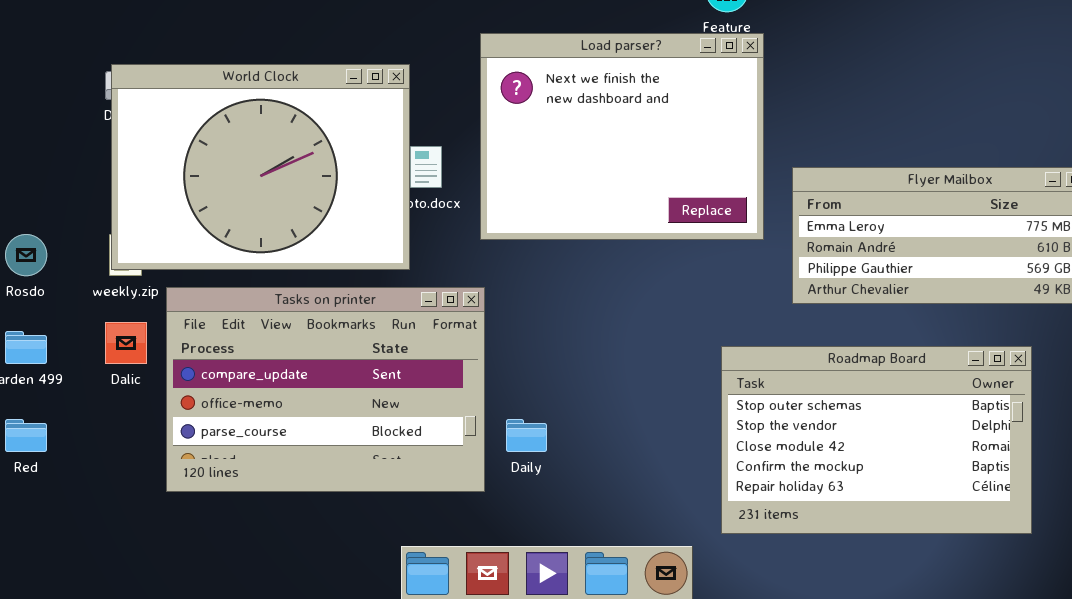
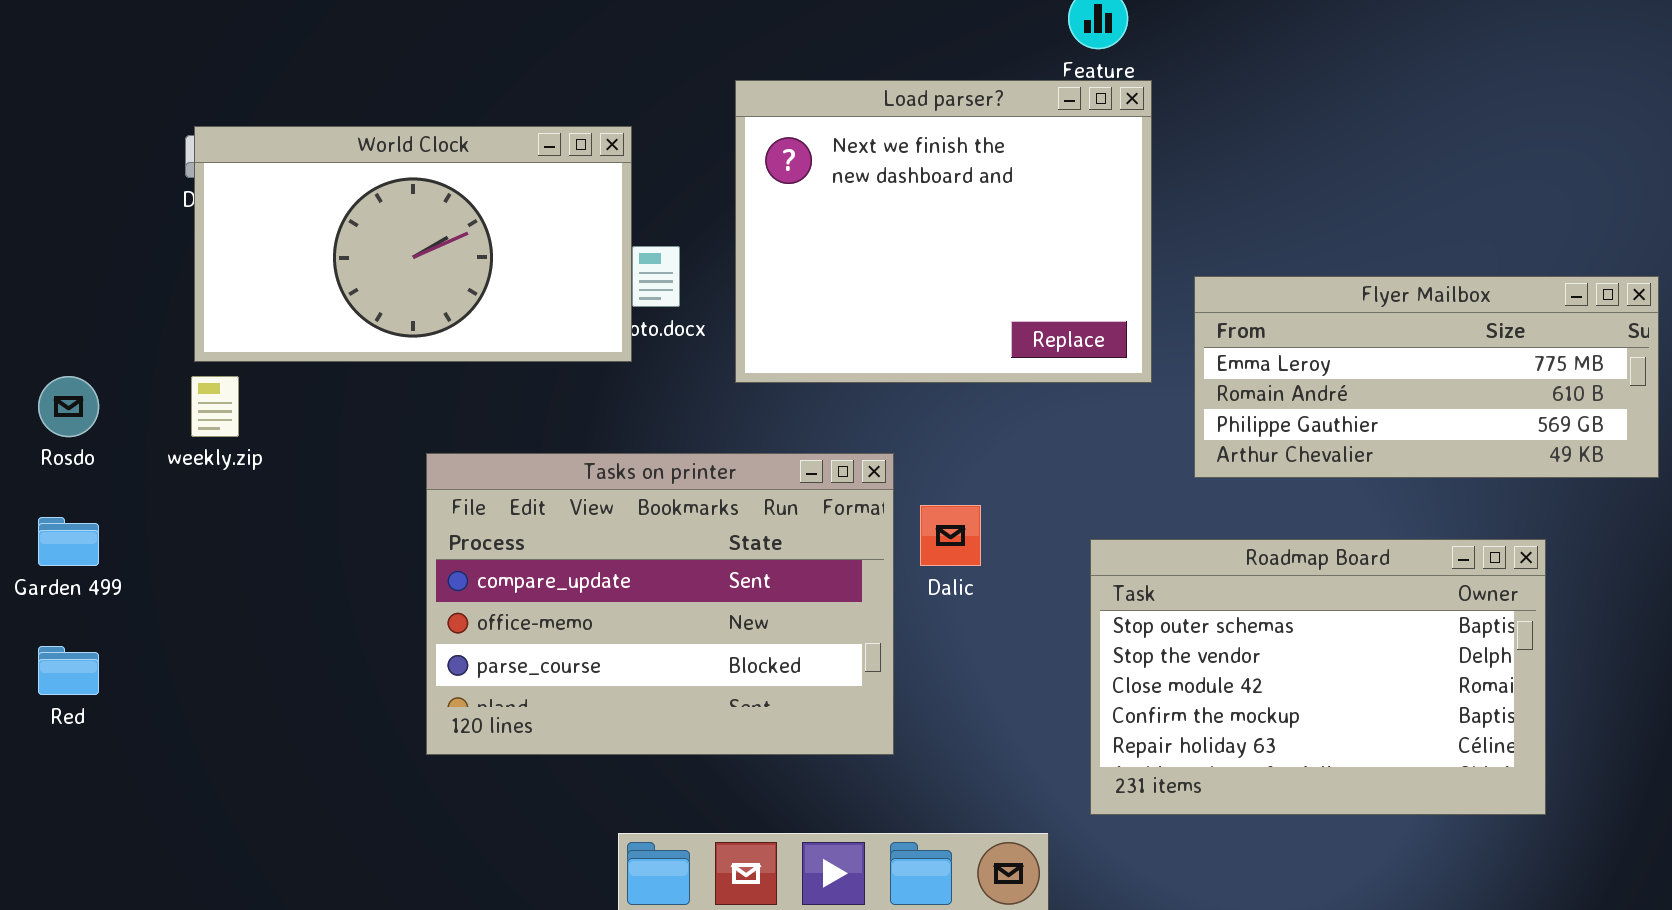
World Clock: [111,64,410,270] -> [194,126,632,362], resized
Tasks on printer: [166,287,485,492] -> [426,453,894,755], moved
Dalic: [105,322,147,364] -> [920,505,981,566], moved

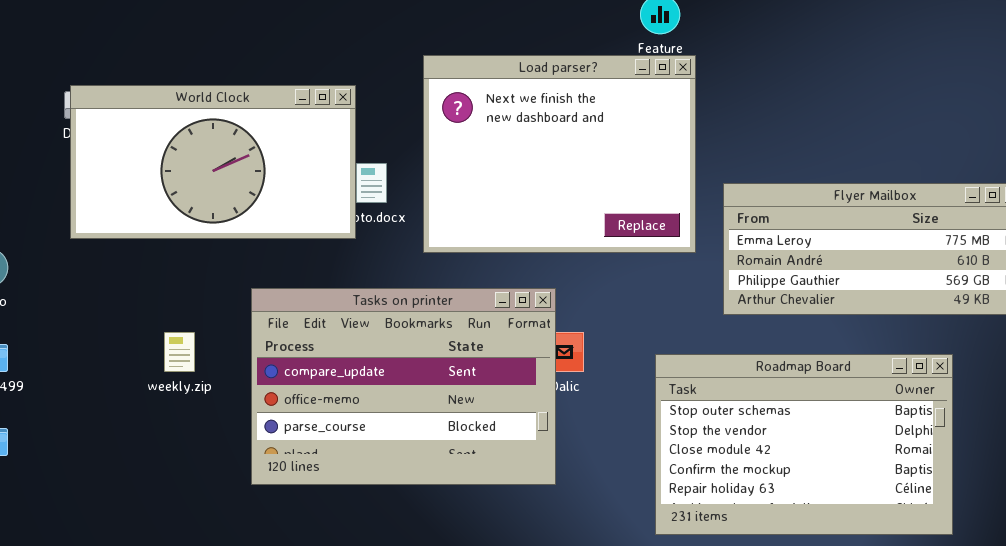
weekly.zip: [191,376,239,437] -> [164,332,195,372], moved
Tasks on printer: [426,453,894,755] -> [251,288,556,485], moved

